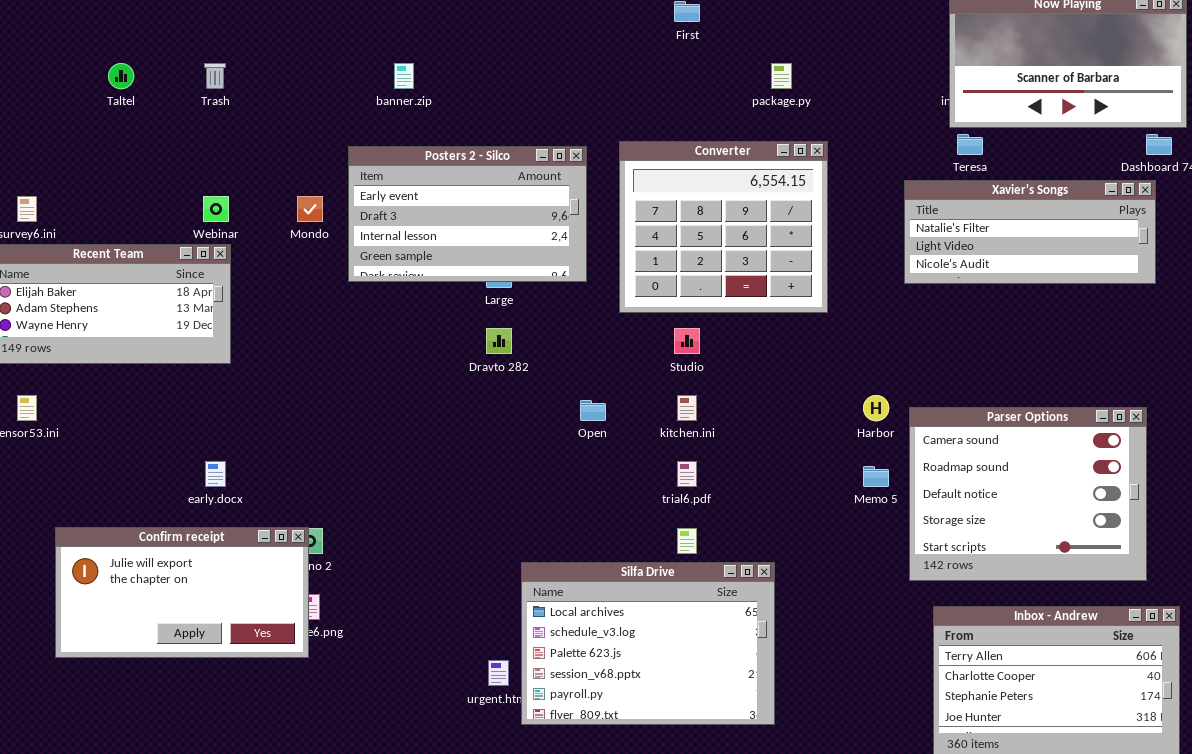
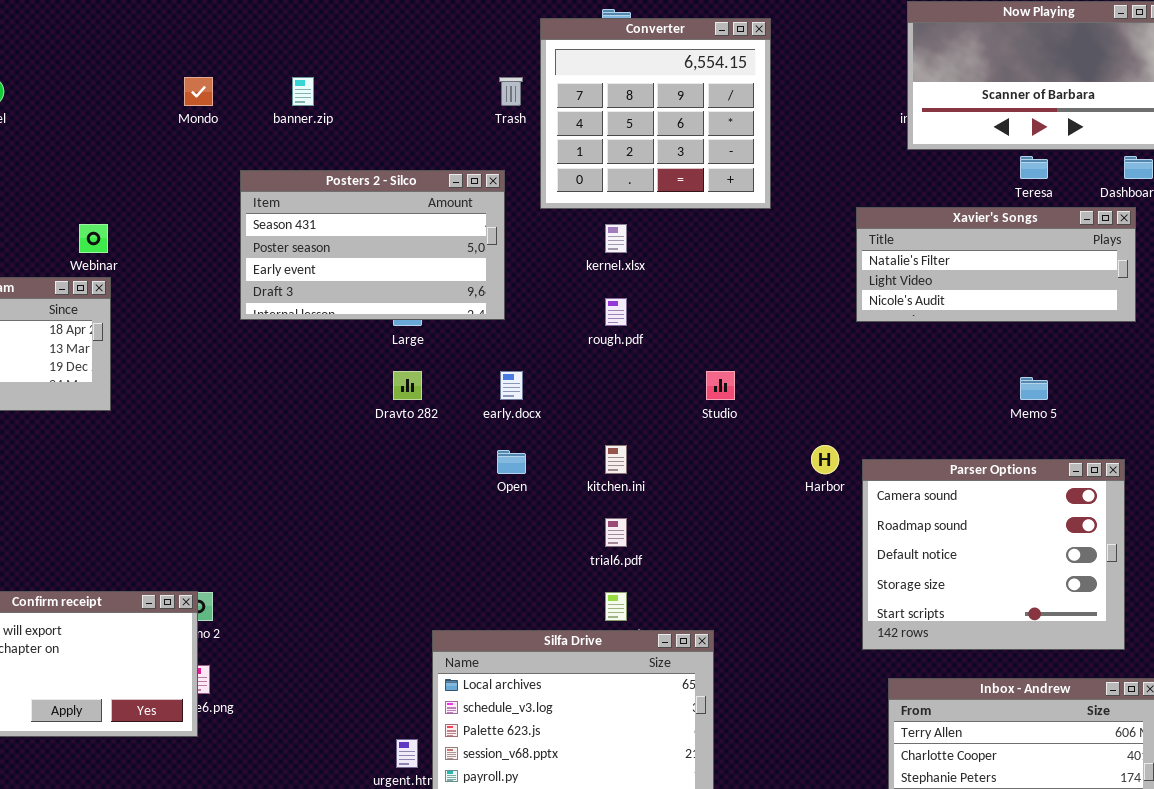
Trash: [204,63,226,89] -> [499,77,523,106], moved
Teresa: [957,134,983,155] -> [1020,156,1048,179], moved
Converter: [619,141,828,313] -> [540,18,771,209], moved
Posters 2 - Silco: [348,146,587,282] -> [240,170,505,320], scrolled up 2 rows
Mondo: [297,196,323,222] -> [184,77,213,106], moved
Studio: [674,328,700,354] -> [706,371,735,400], moved
early.docx: [205,461,226,487] -> [500,371,523,400], moved
Memo 5: [863,466,889,487] -> [1020,377,1048,400], moved

